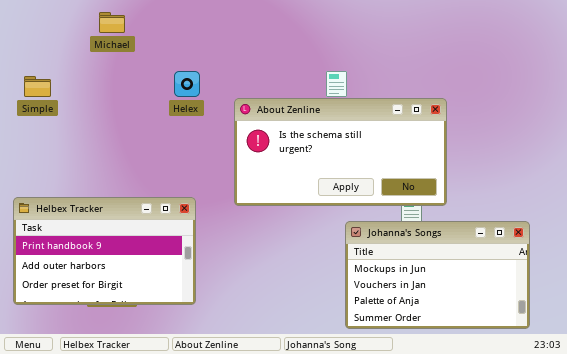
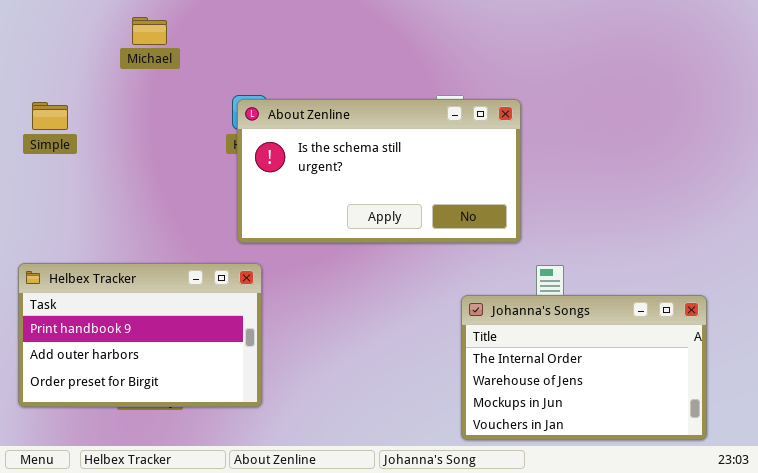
About Zenline: [234,98,447,206] -> [237,99,521,243], moved
Johanna's Songs: [345,221,530,329] -> [461,295,707,440], scrolled up 2 rows

